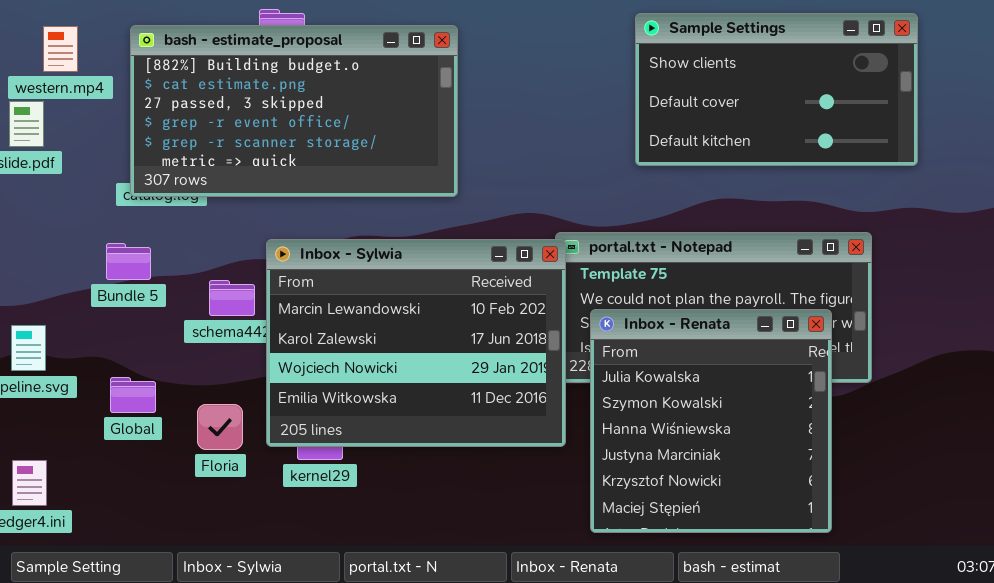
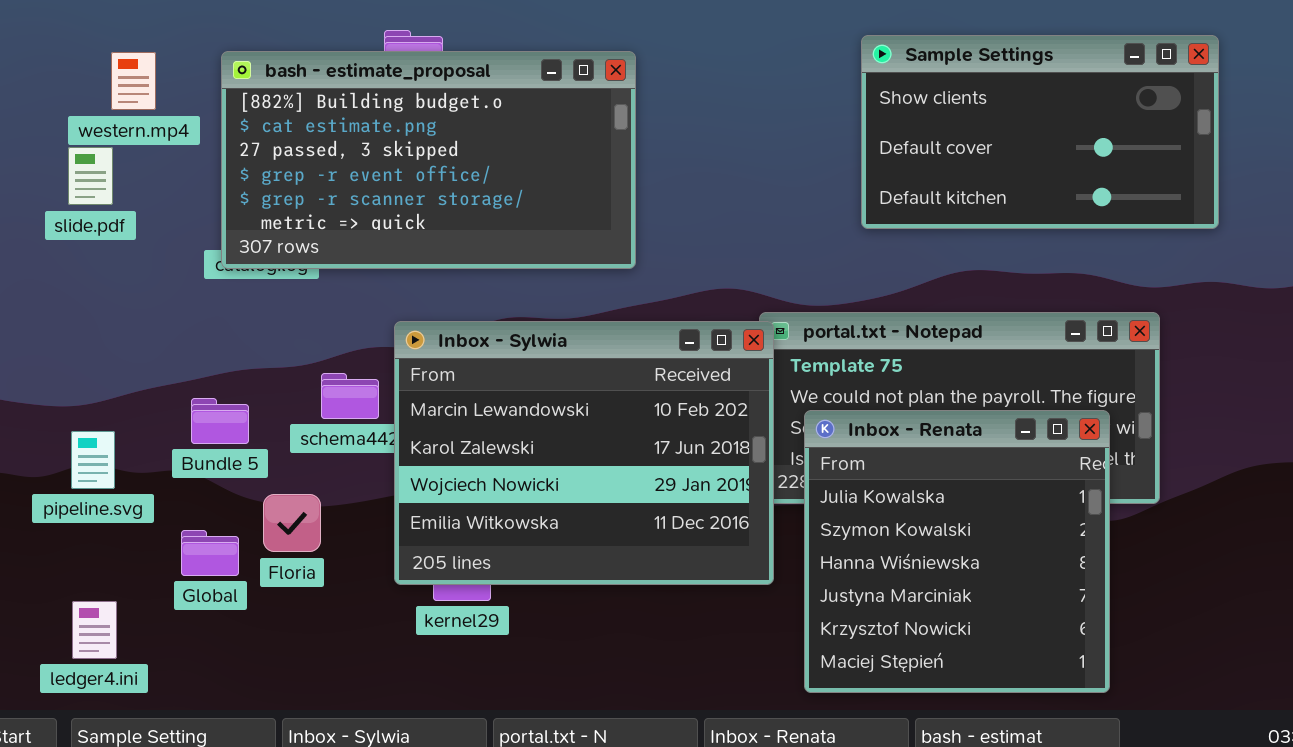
Bundle 5: [106,243,151,280] -> [191,398,249,444], moved
Global: [110,377,156,413] -> [181,530,239,576], moved
Floria: [197,404,243,450] -> [263,494,321,552], moved

